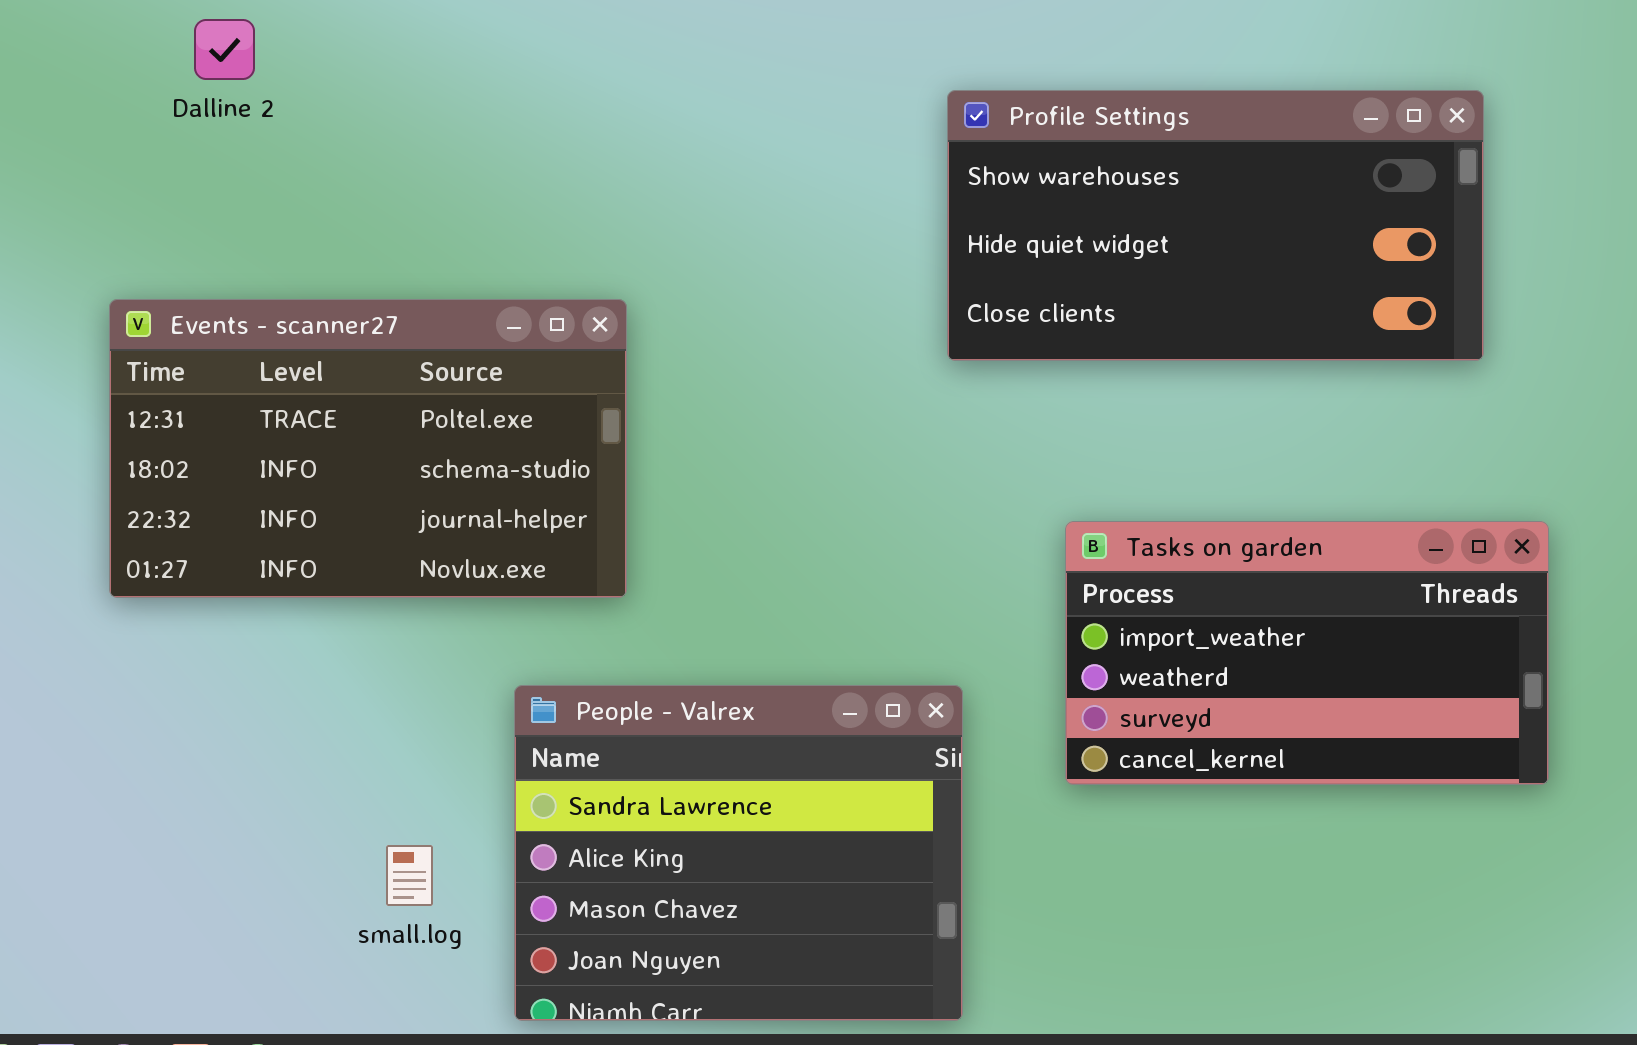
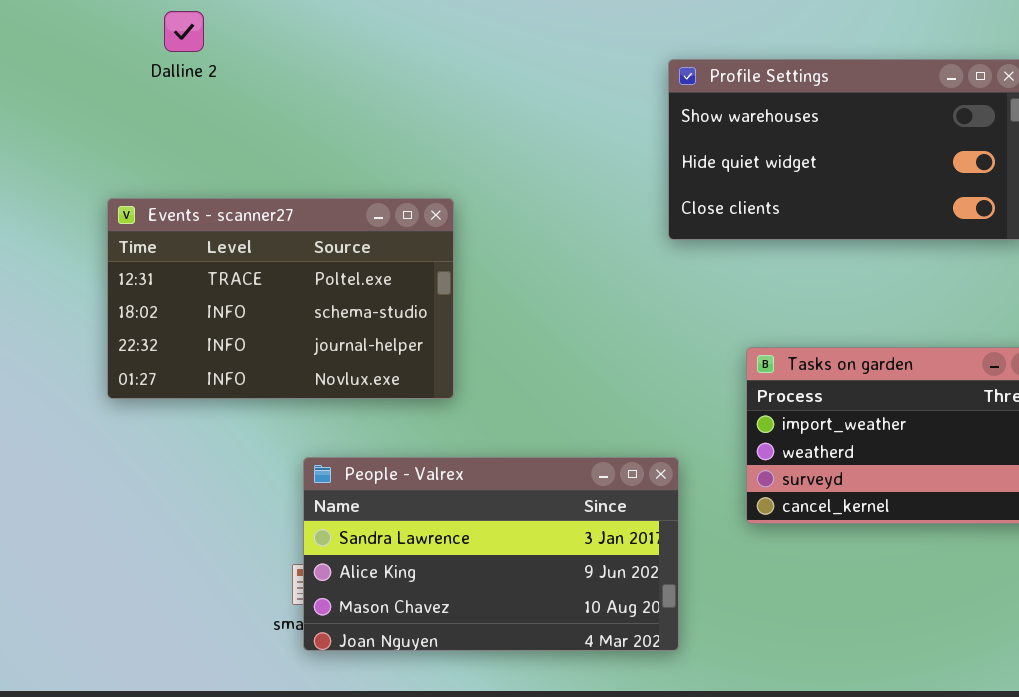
People - Valrex: [514,685,963,1021] -> [303,457,679,651], resized

